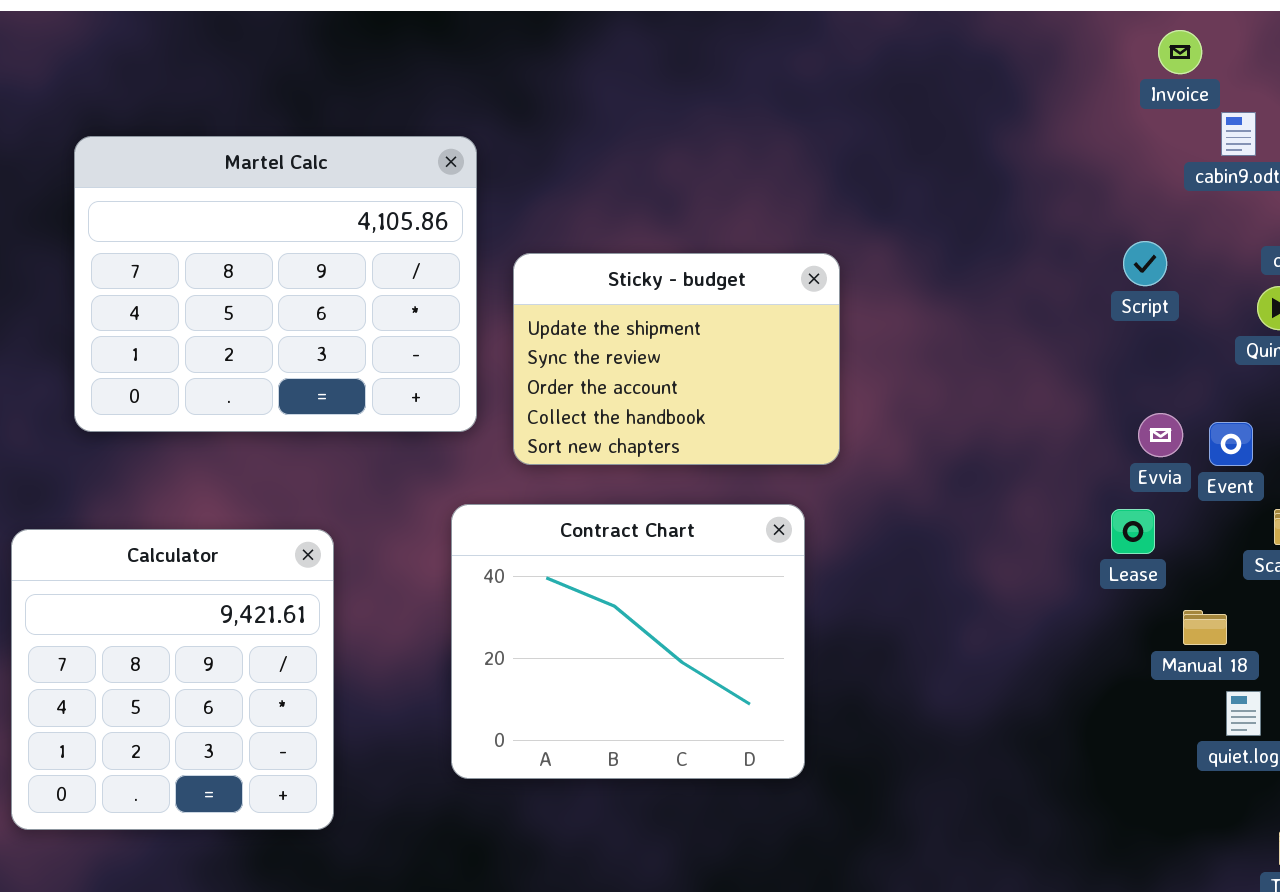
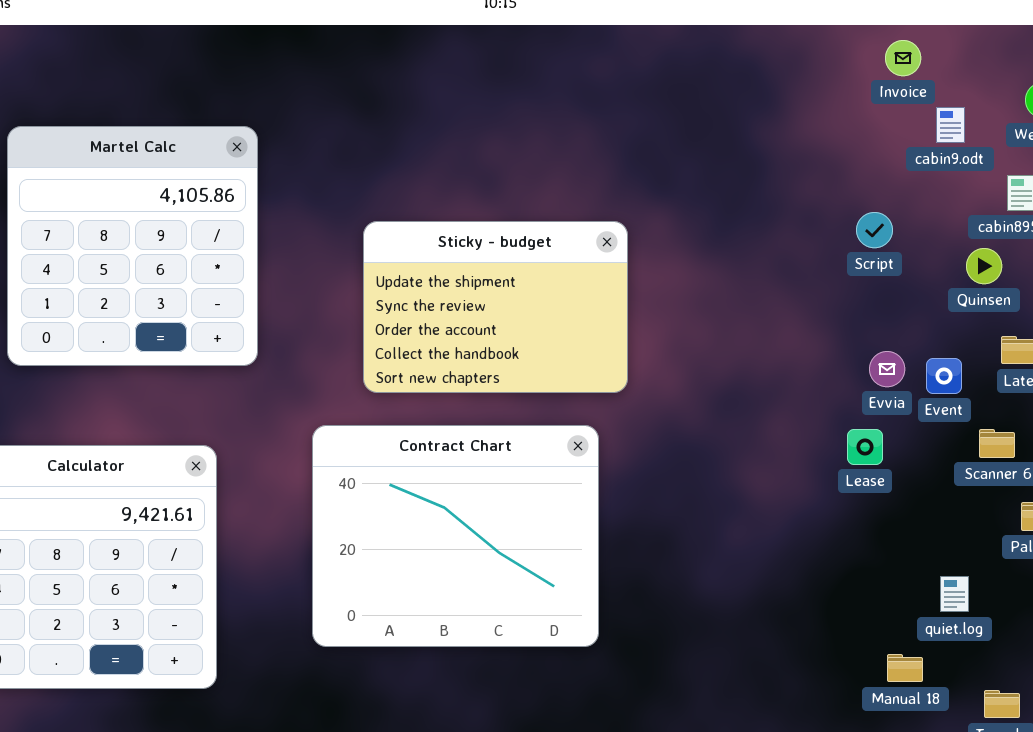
Martel Calc: [74,136,477,432] -> [7,126,258,366], resized
Manual 18: [1183,610,1227,645] -> [887,654,923,682], moved

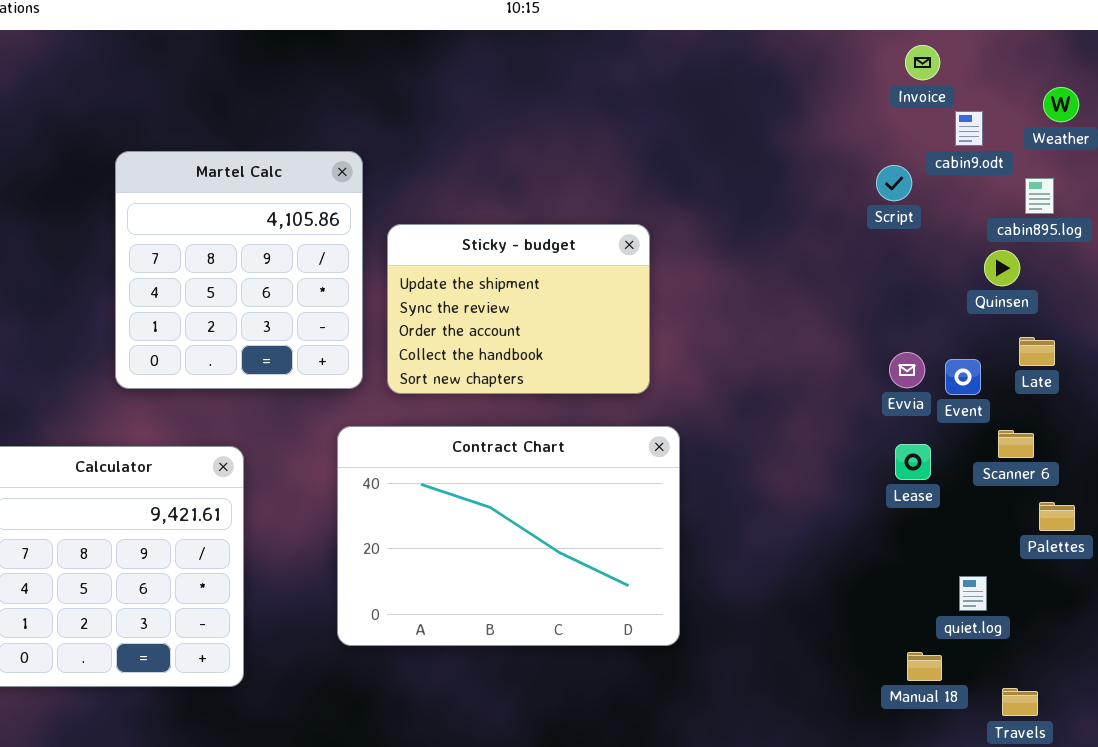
Martel Calc: [7,126,258,366] -> [115,151,363,389], moved
Script: [856,212,893,248] -> [876,165,912,201], moved
Contract Chart: [312,425,599,647] -> [337,426,680,646], resized
Lease: [847,429,883,465] -> [895,444,931,480], moved

